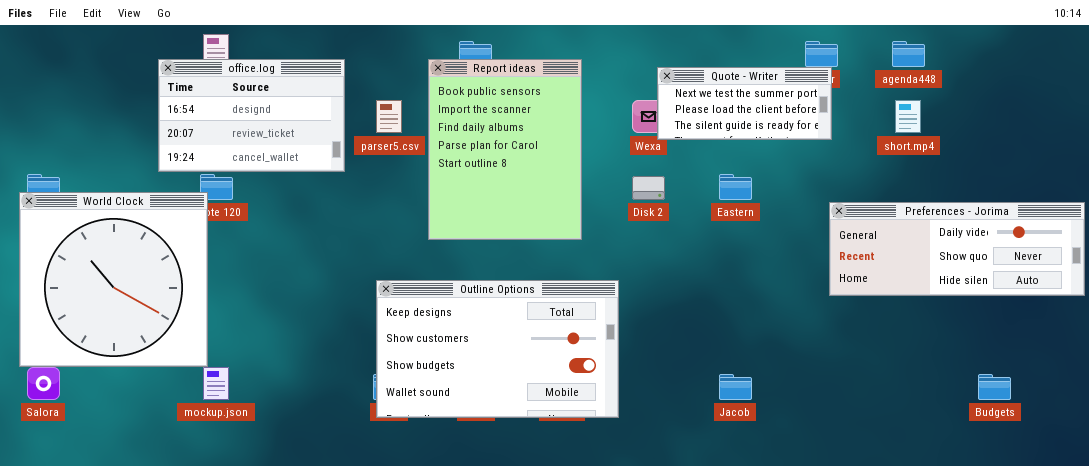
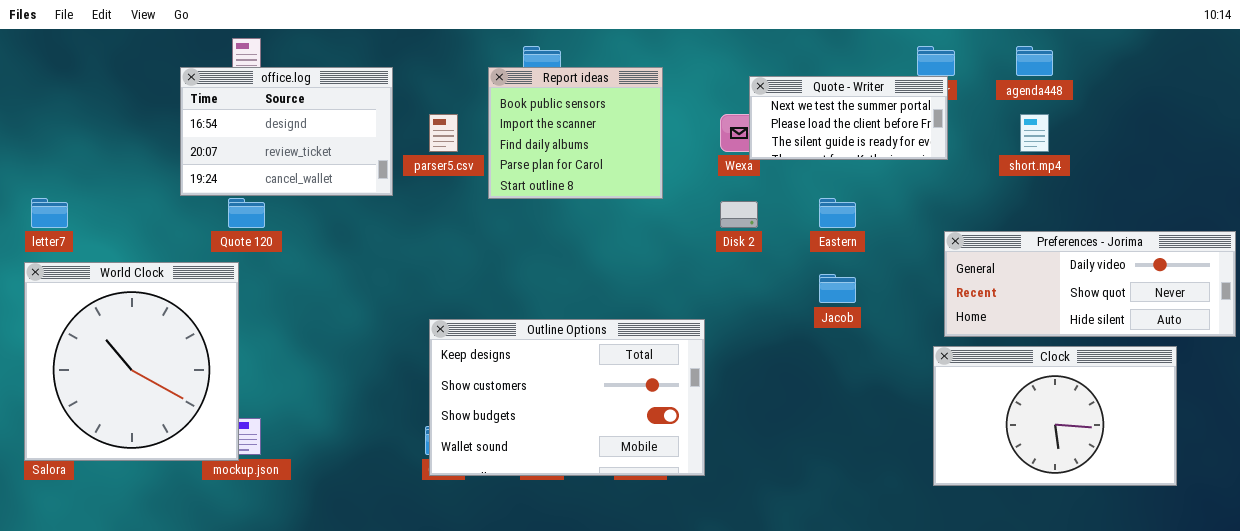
Report ideas: [428,59,582,240] -> [488,67,663,199], resized
World Clock: [19,192,208,367] -> [24,262,239,461], moved
Clock: none -> [933,346,1177,486], opened
Jacob: [719,374,752,400] -> [819,274,856,303], moved

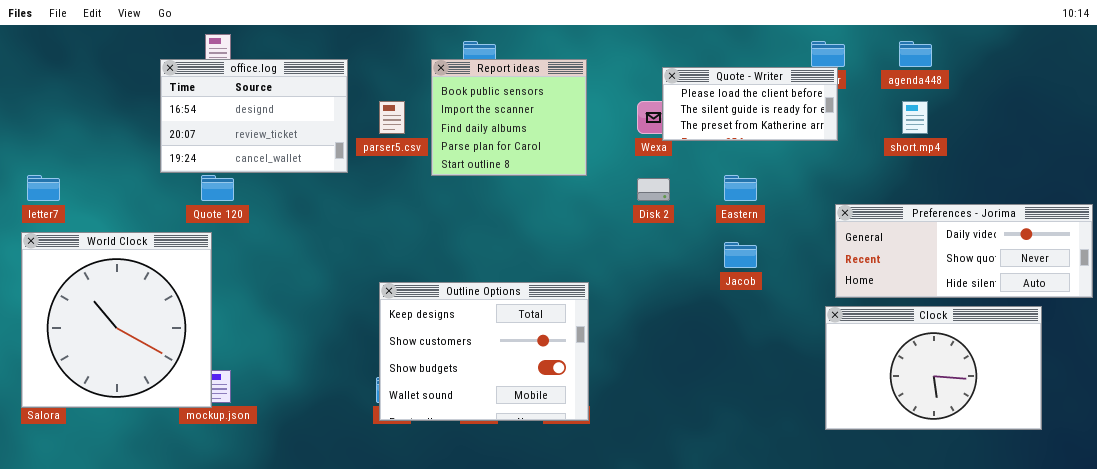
Quote - Writer: [749,76,948,160] -> [662,67,838,141], scrolled down 1 row
Outline Options: [429,319,705,476] -> [379,282,589,421], resized

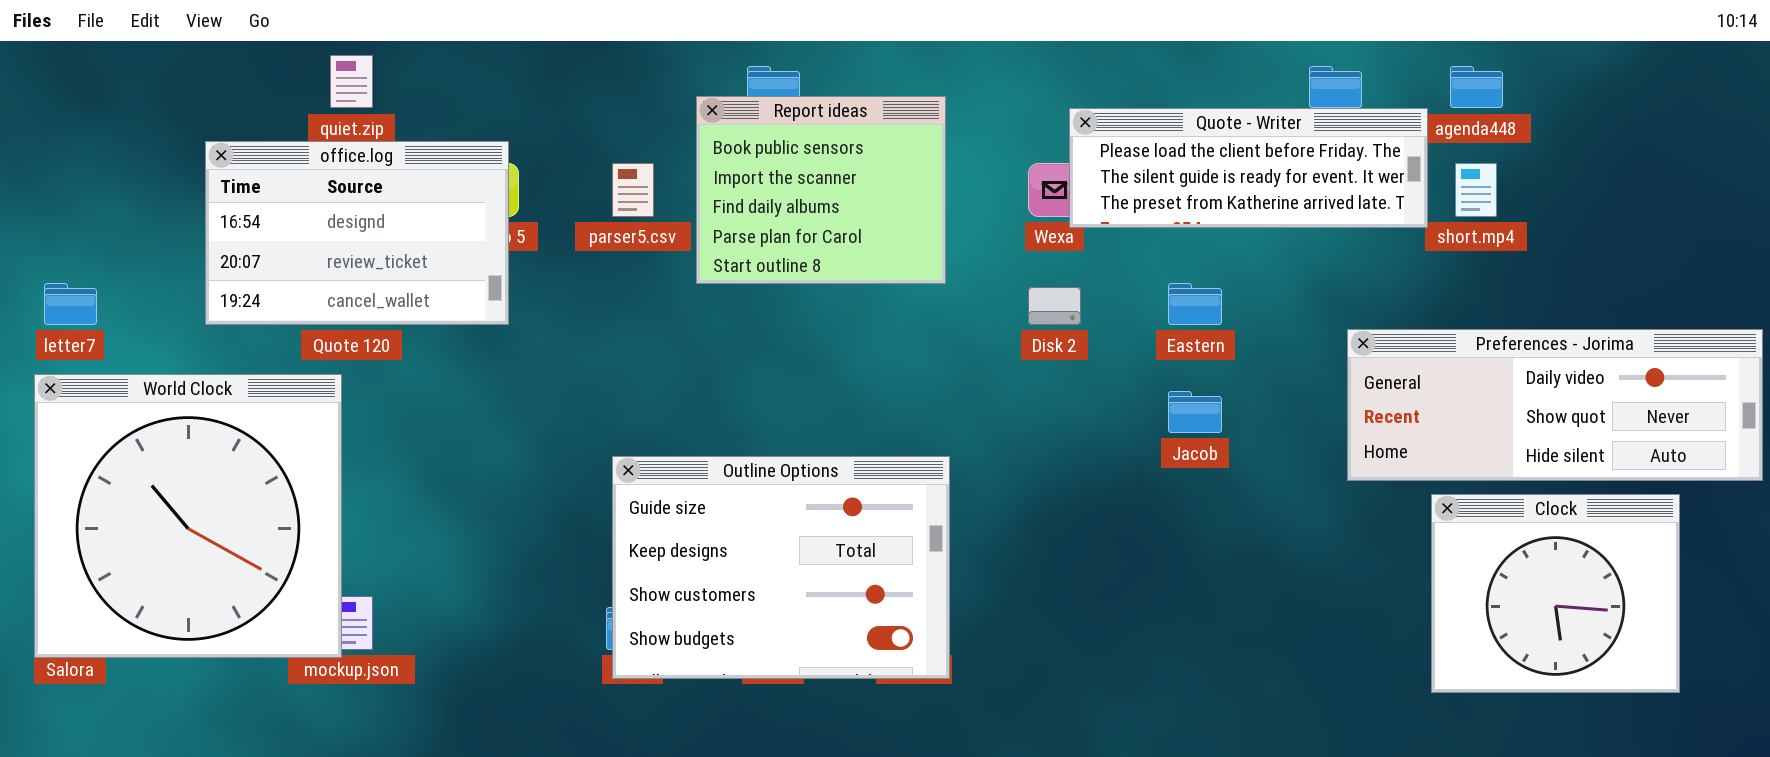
office.log: [160,59,348,173] -> [205,141,509,325], moved
Quote - Writer: [662,67,838,141] -> [1069,108,1428,228], resized
Outline Options: [379,282,589,421] -> [612,456,950,679], scrolled up 1 row
Clock: [825,306,1042,430] -> [1431,494,1680,693], resized

